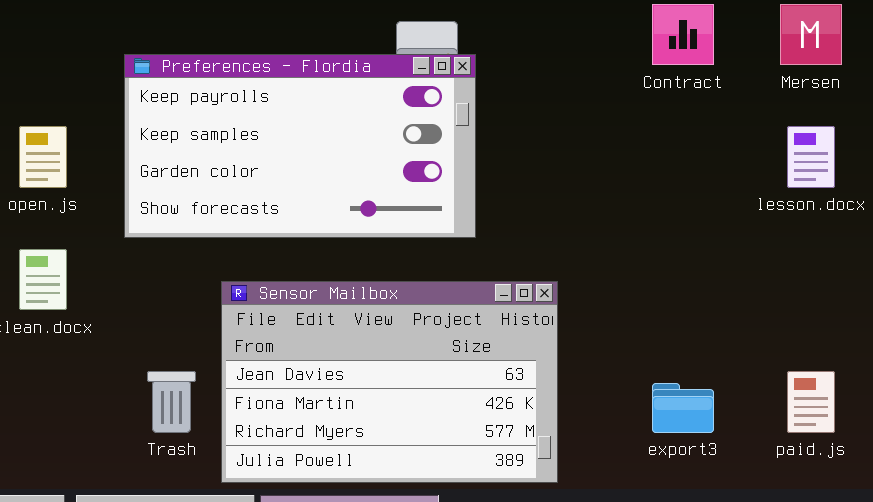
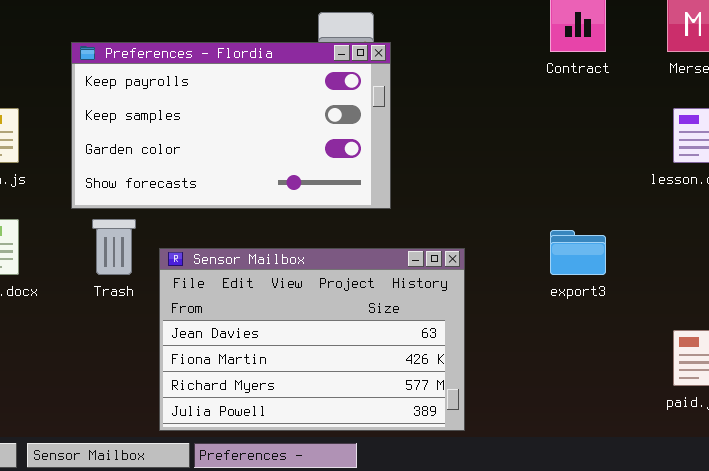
Trash: [147,371,196,433] -> [92,219,136,275], moved
export3: [652,383,714,433] -> [550,230,606,275], moved

